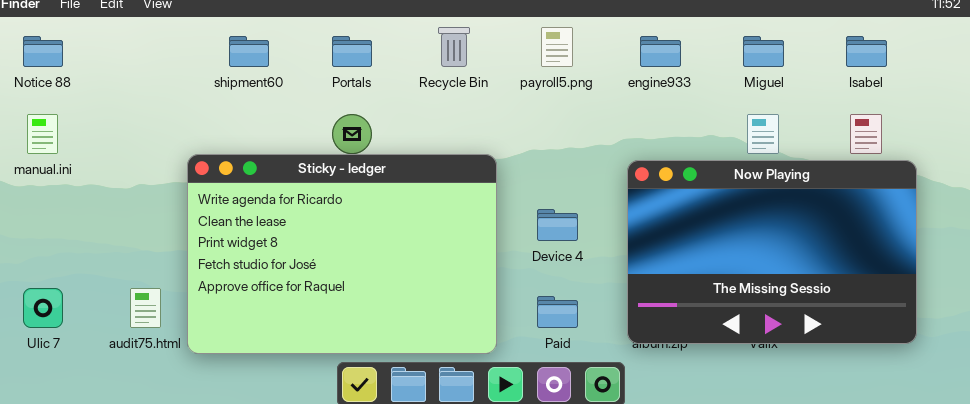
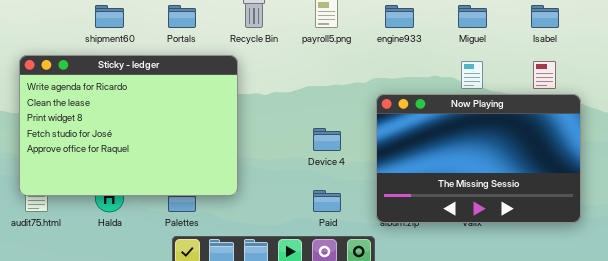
Sticky - ledger: [187,154,497,354] -> [19,55,238,196], moved

